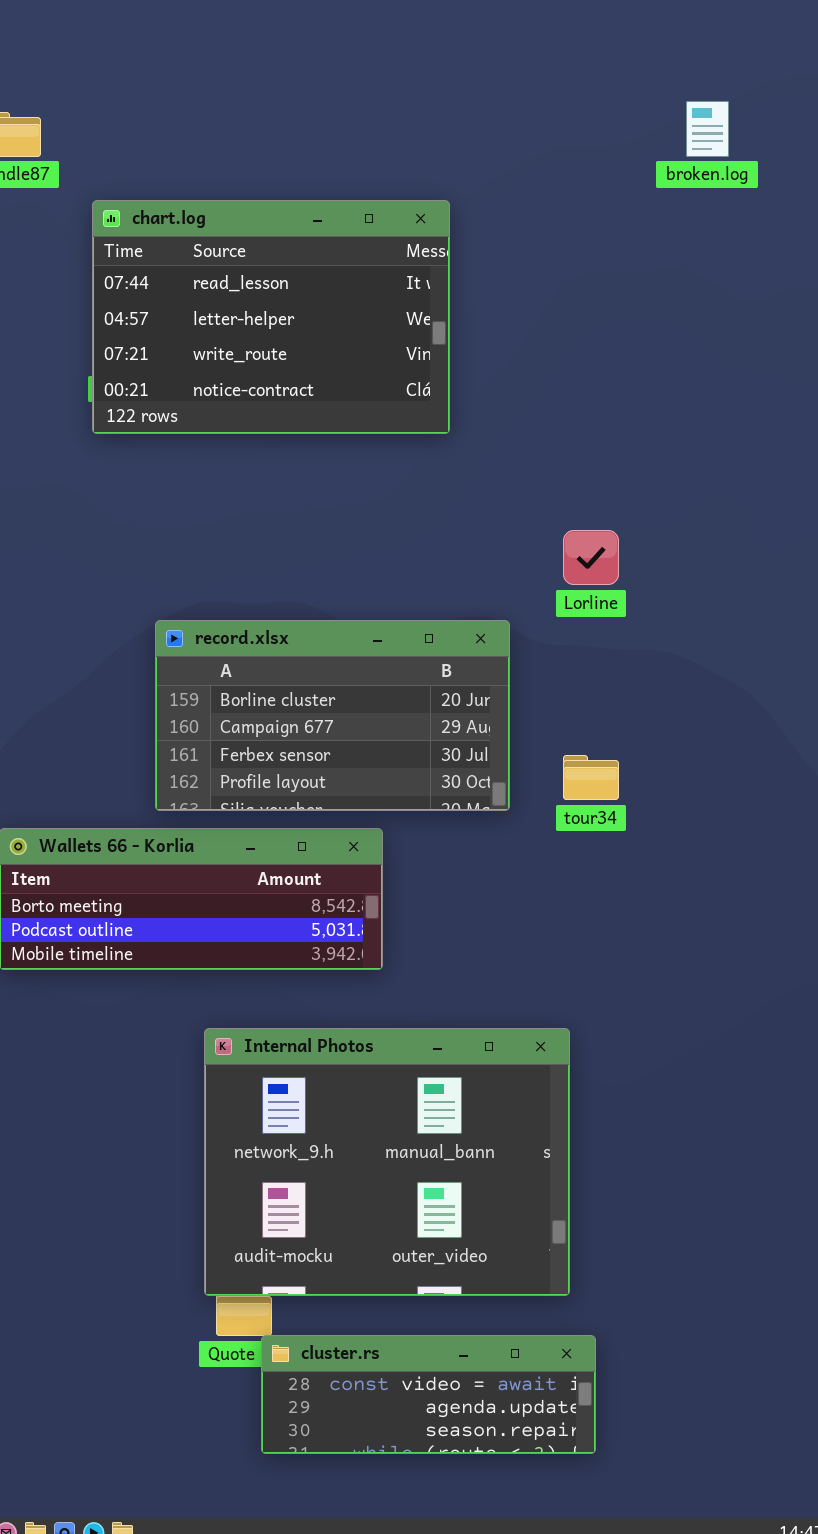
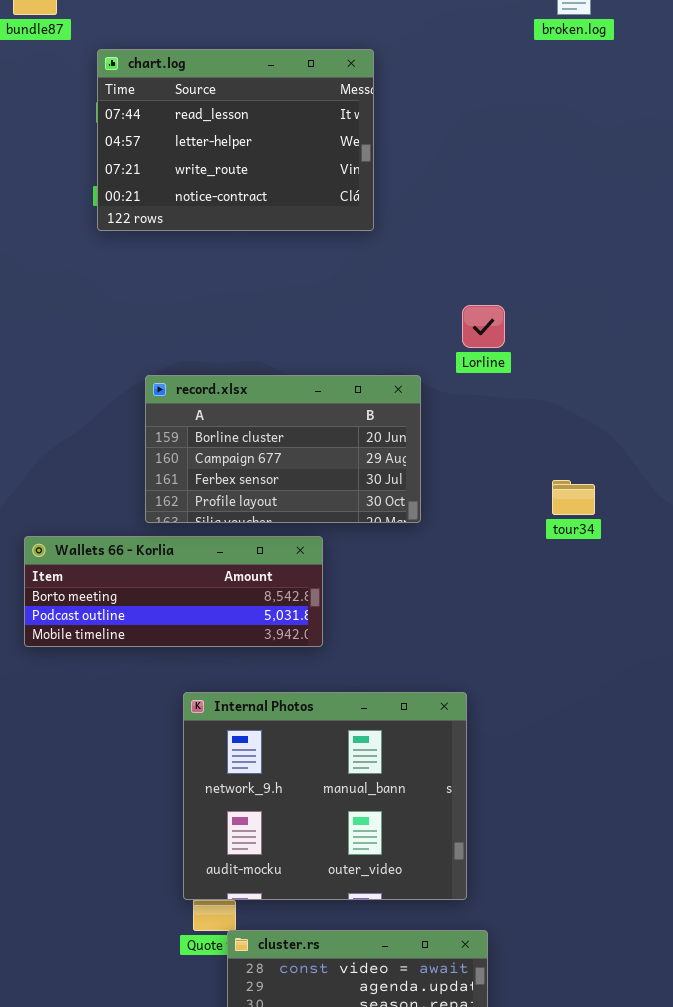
tour34: [563,755,619,800] -> [552,480,595,515], moved

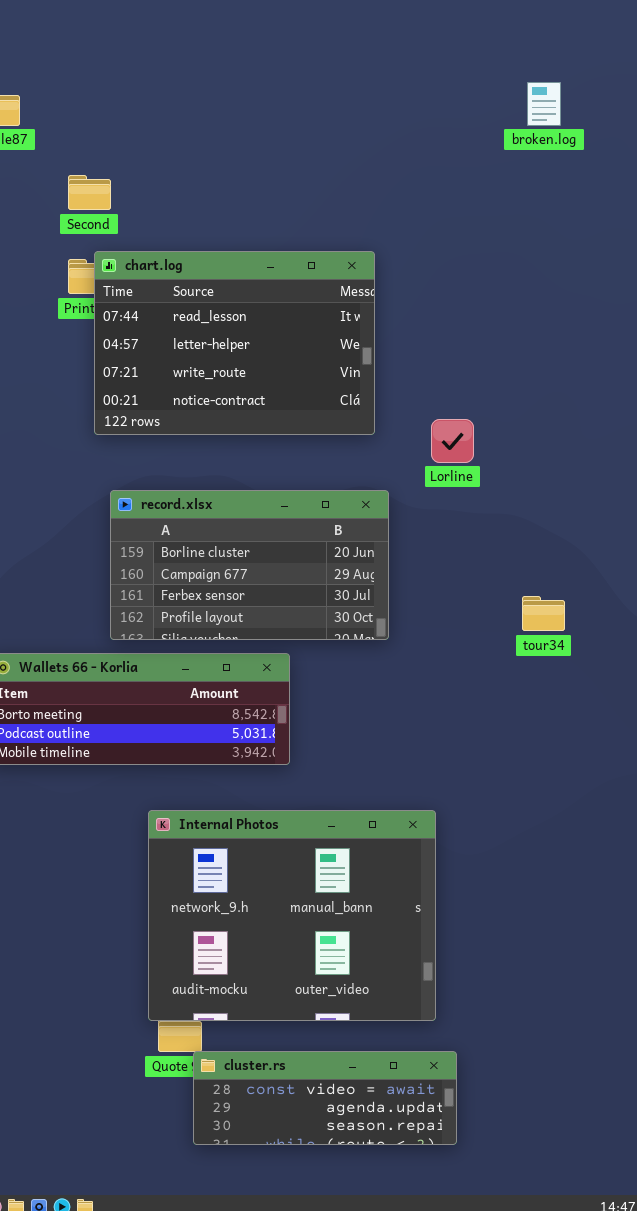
chart.log: [97,49,374,231] -> [94,251,375,435], moved

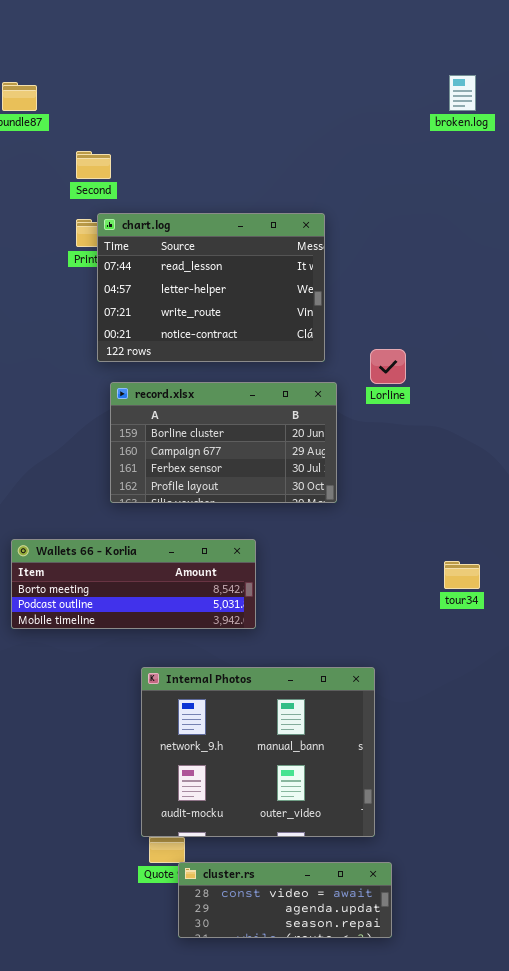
record.xlsx: [110,490,389,640] -> [110,382,337,503], moved
tour34: [522,596,565,631] -> [444,561,480,589], moved

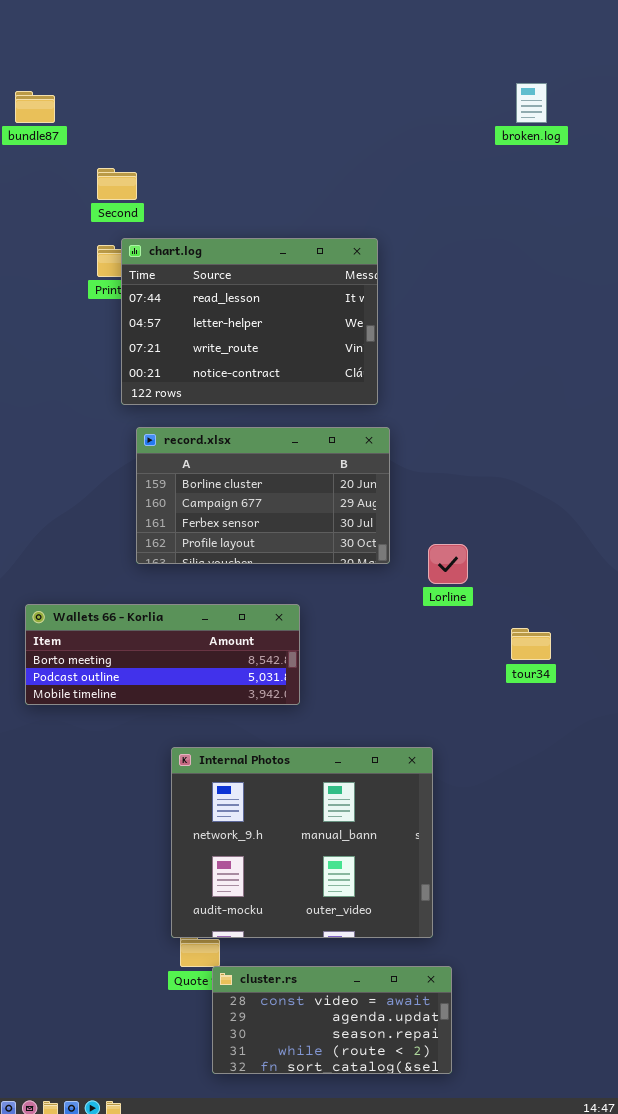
Lorline: [370,349,406,384] -> [428,544,468,584], moved
cluster.rs: [178,862,392,938] -> [212,966,452,1074], resized

